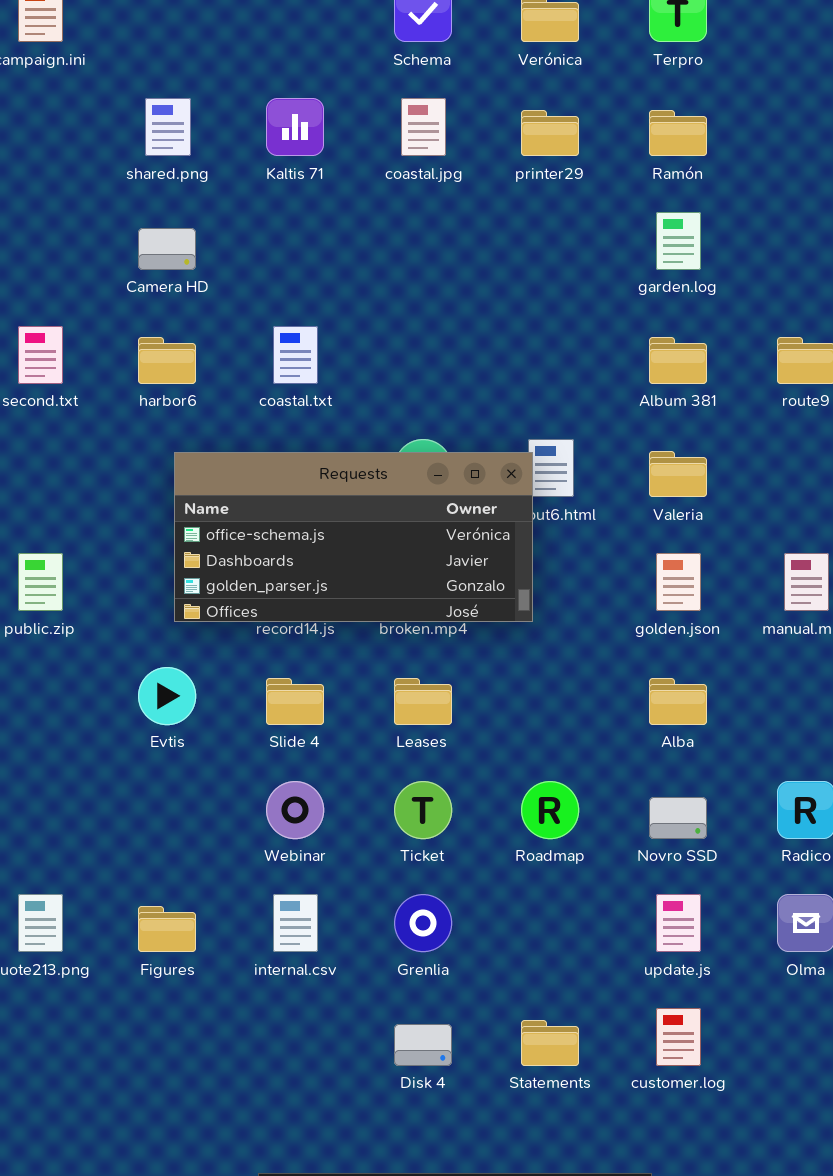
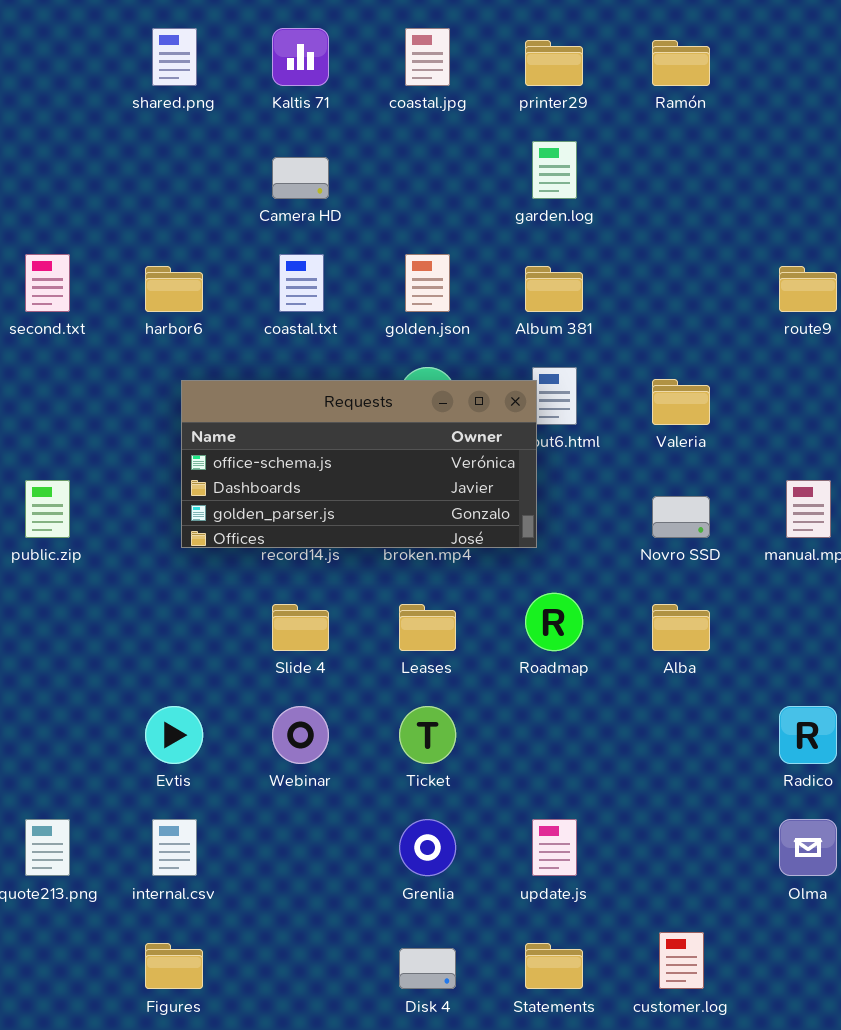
garden.log: [656,212,701,270] -> [532,141,577,199], moved
Camera HD: [138,228,196,270] -> [272,157,329,199], moved
Album 381: [649,337,707,384] -> [525,266,583,312], moved
golden.json: [656,553,701,611] -> [405,254,450,312], moved
Evtis: [138,667,196,725] -> [145,706,203,764], moved
Roadmap: [521,781,579,839] -> [525,593,583,651], moved
Novro SSD: [649,797,707,839] -> [652,496,710,538], moved
internal.csv: [273,894,318,952] -> [152,819,197,876], moved
update.js: [656,894,701,952] -> [532,819,577,876], moved
Figures: [138,906,196,952] -> [145,943,203,989], moved

